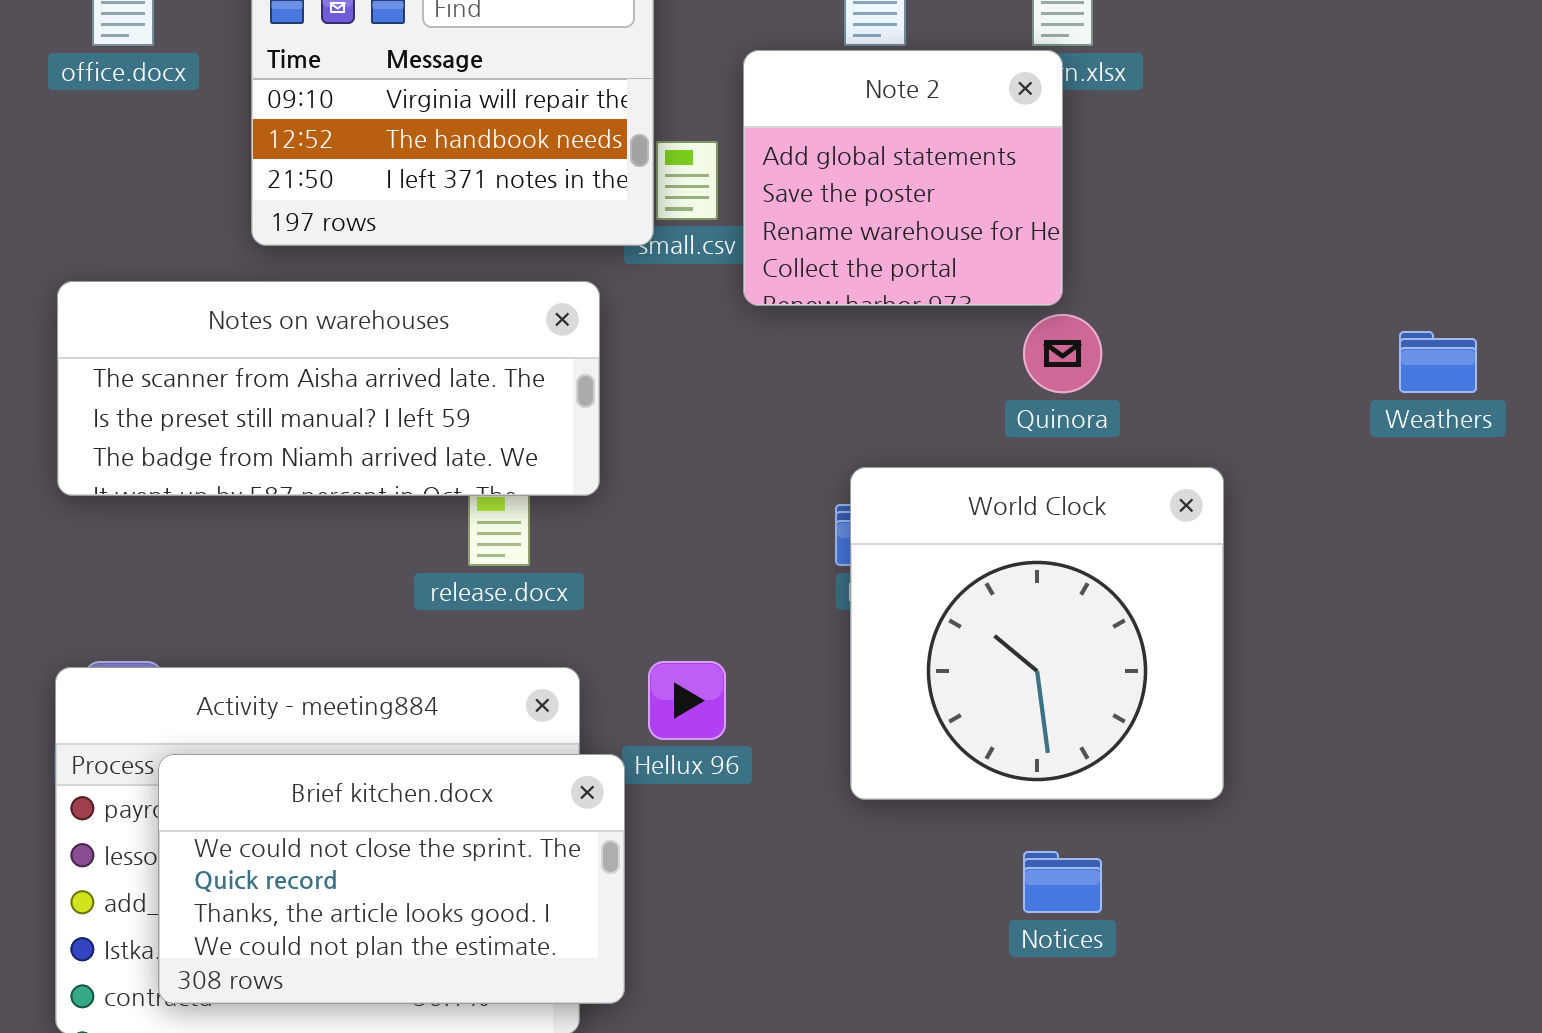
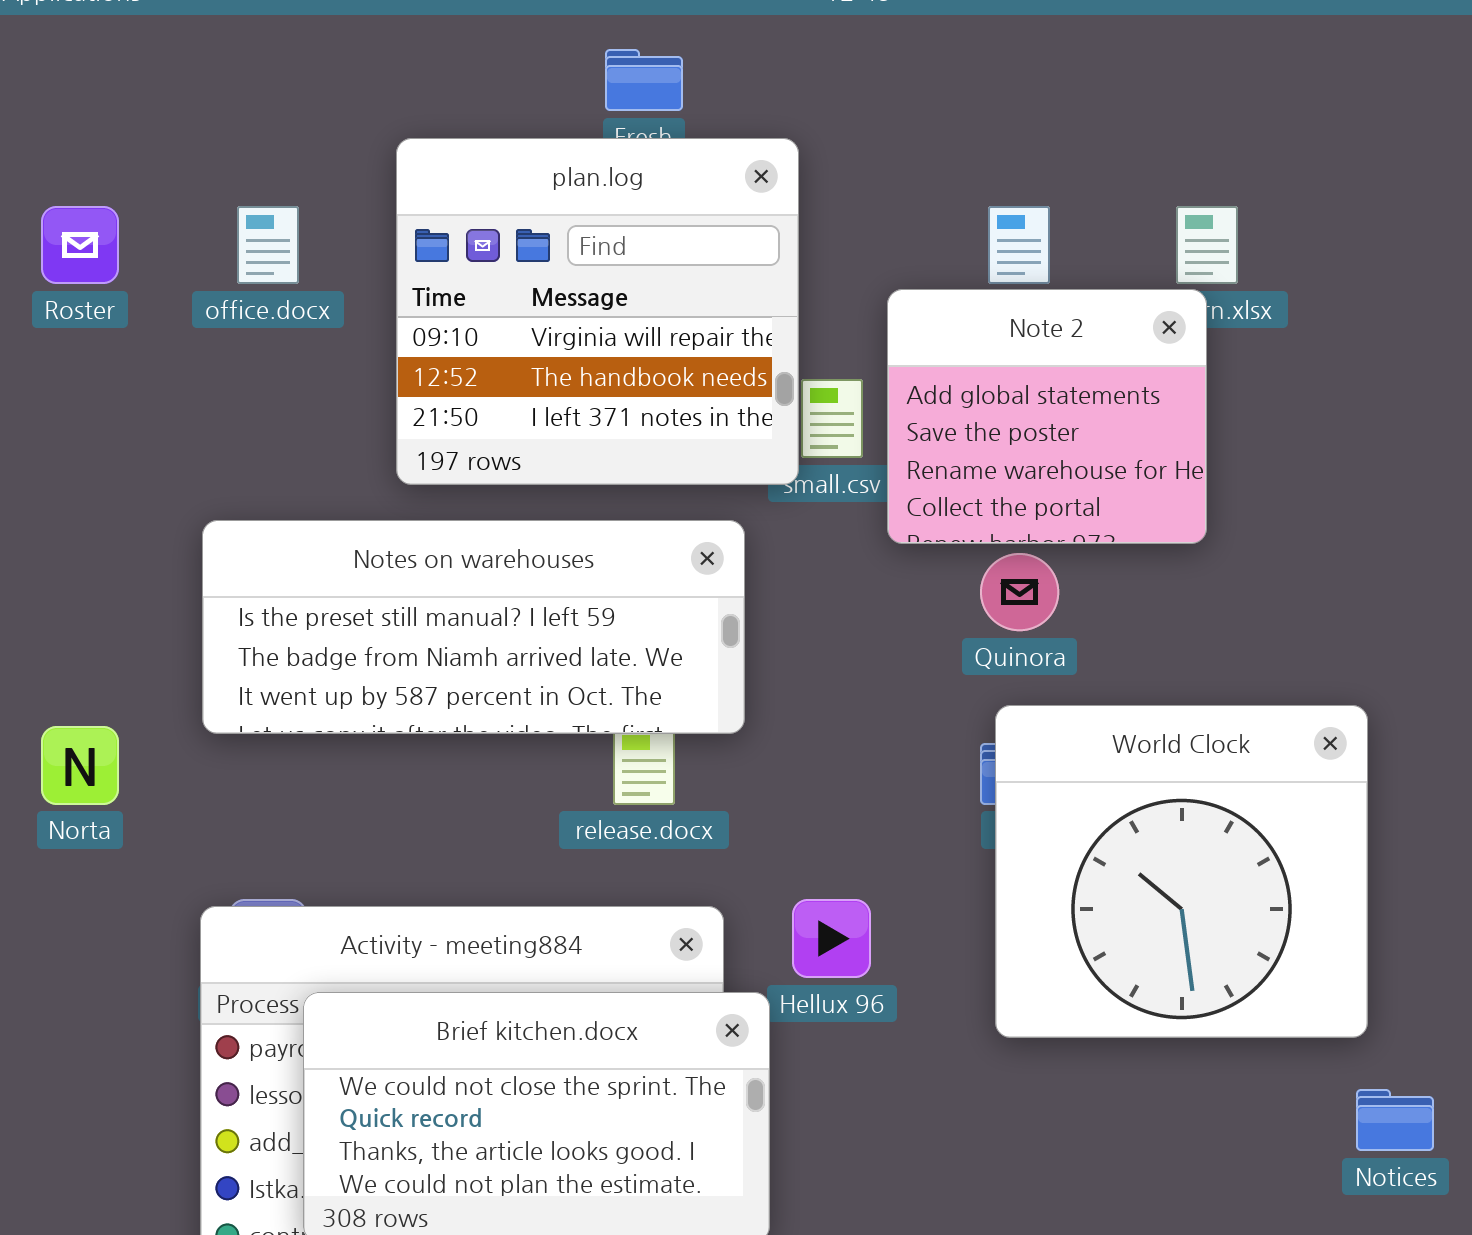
Notes on warehouses: [57,281,600,496] -> [202,520,745,734], scrolled down 1 row
Quinora: [1023,314,1102,393] -> [980,553,1059,631], moved
Notices: [1023,851,1102,913] -> [1356,1089,1434,1151], moved

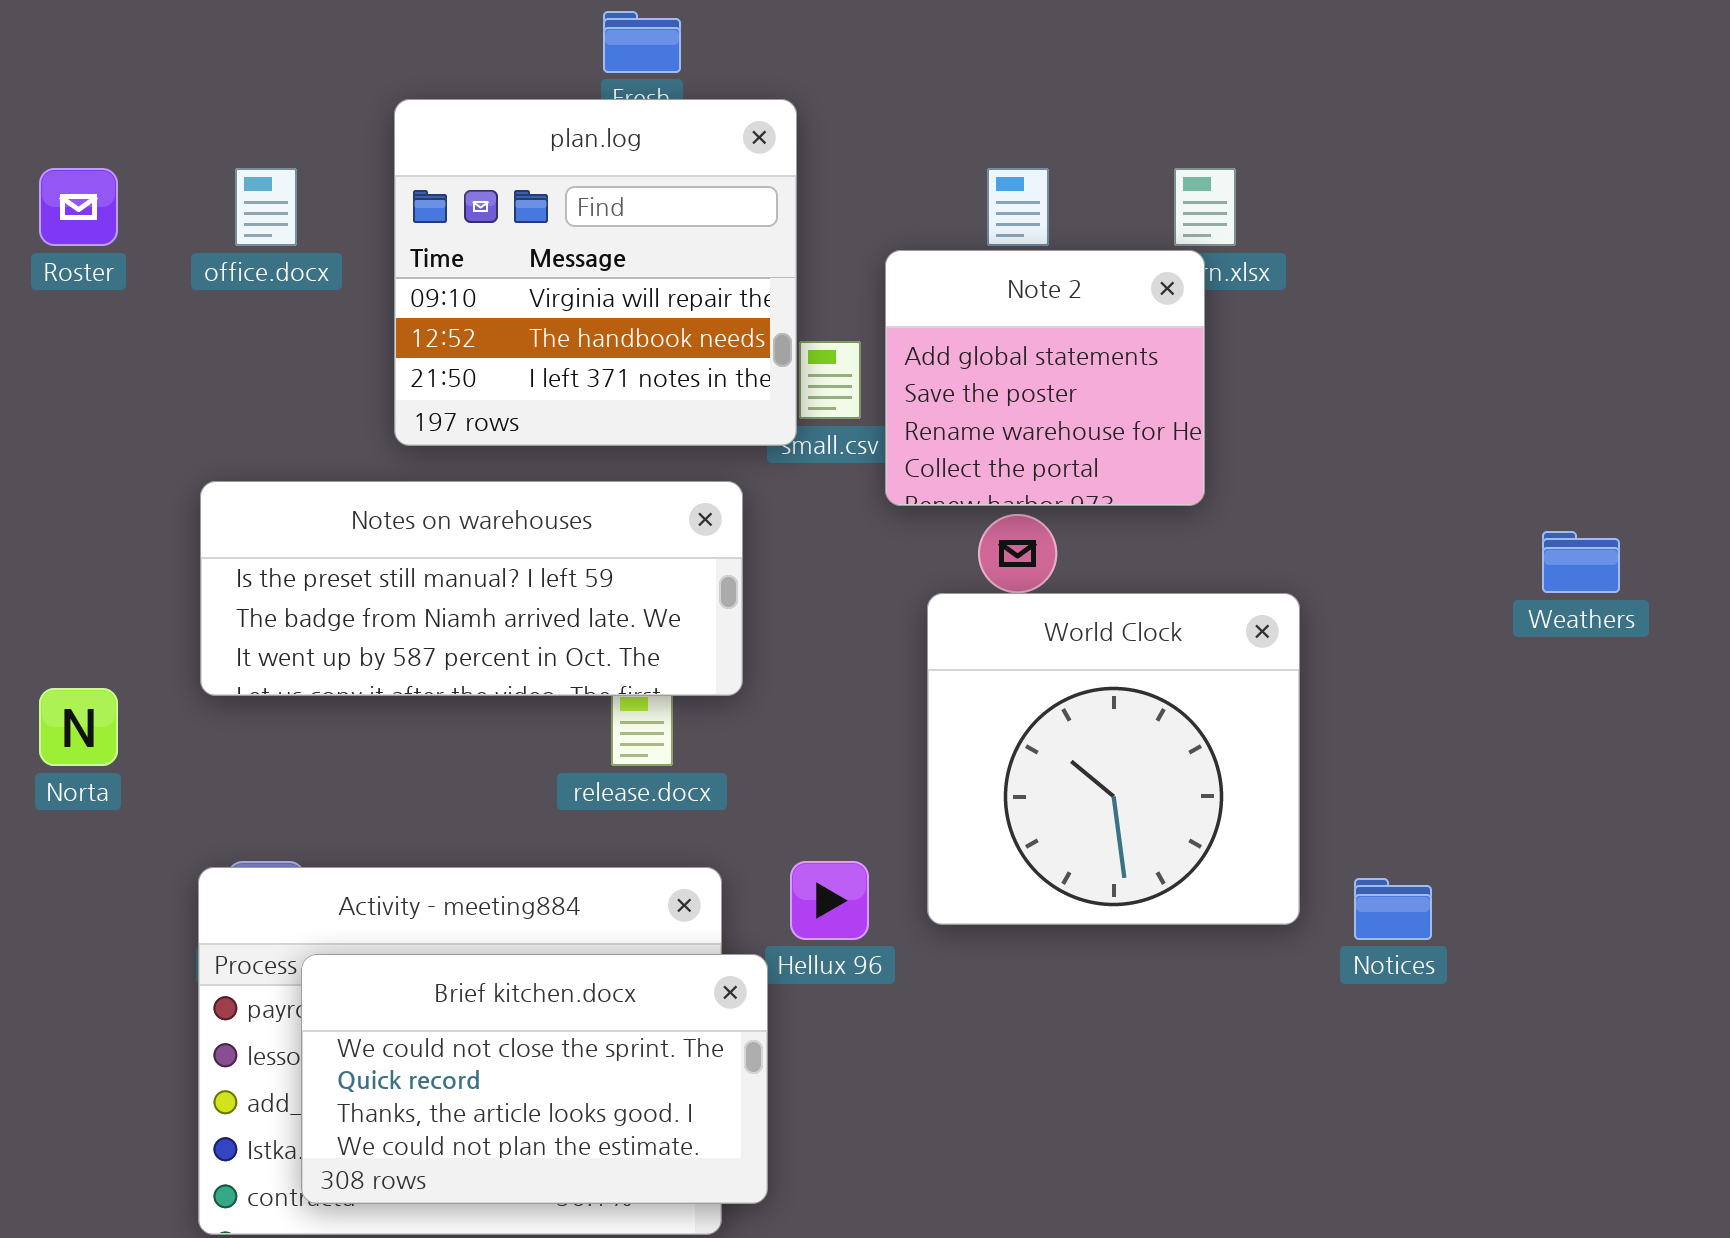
World Clock: [995,705,1368,1038] -> [927,593,1300,925], moved
Notices: [1356,1089,1434,1151] -> [1354,878,1432,940], moved

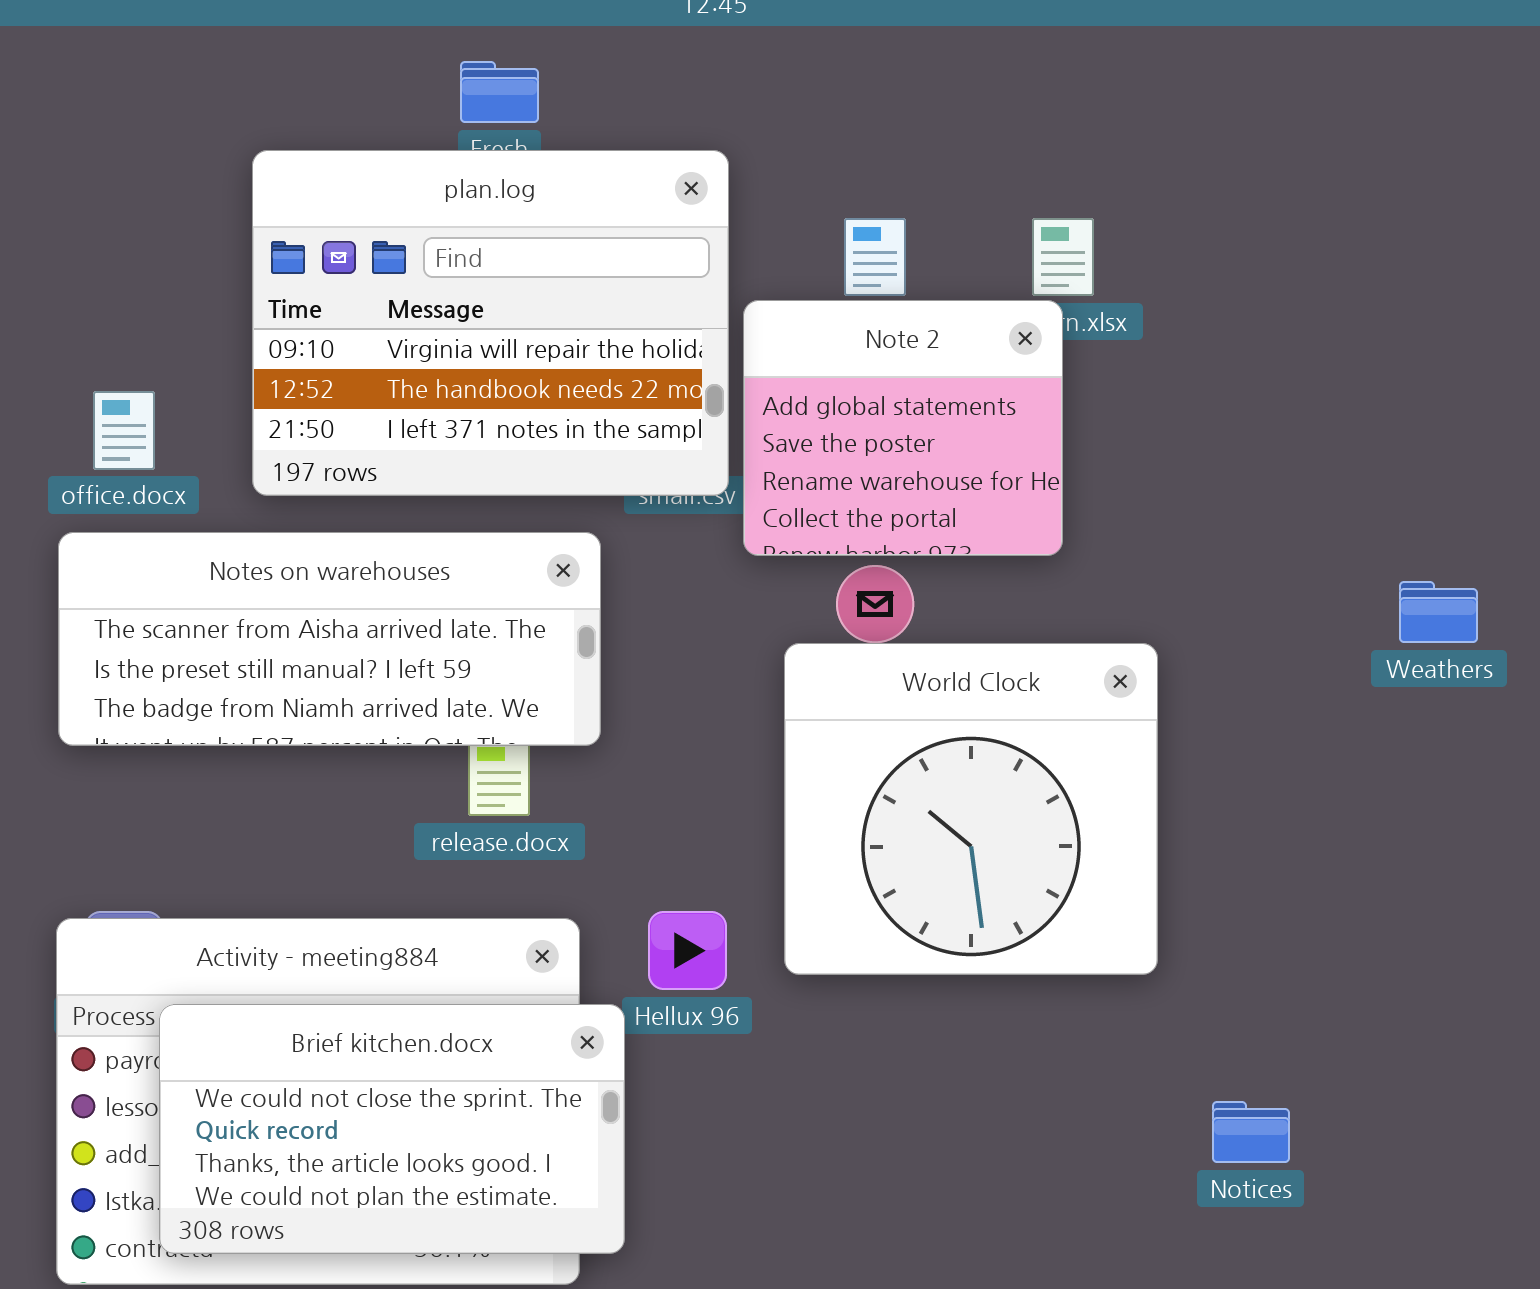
plan.log: [394,99,797,446] -> [252,150,729,496], resized
office.docx: [235,168,297,246] -> [93,391,155,470], moved
Notes on warehouses: [200,481,743,696] -> [58,532,601,746], scrolled up 1 row
Notices: [1354,878,1432,940] -> [1212,1101,1290,1163], moved

